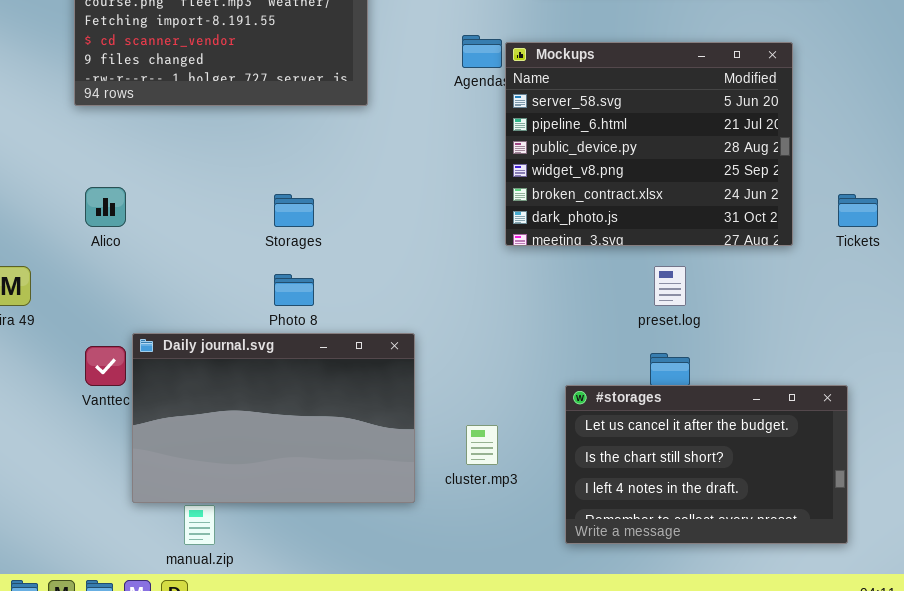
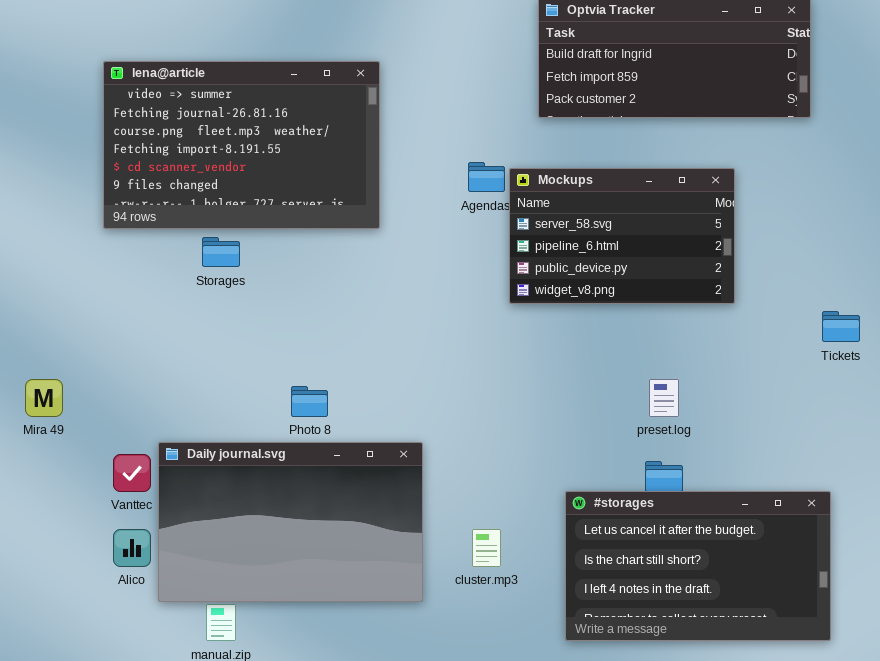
Mockups: [505,42,793,246] -> [509,168,735,304], resized
Alico: [85,187,126,227] -> [113,529,151,567], moved
Storages: [274,194,314,227] -> [202,237,240,267], moved

